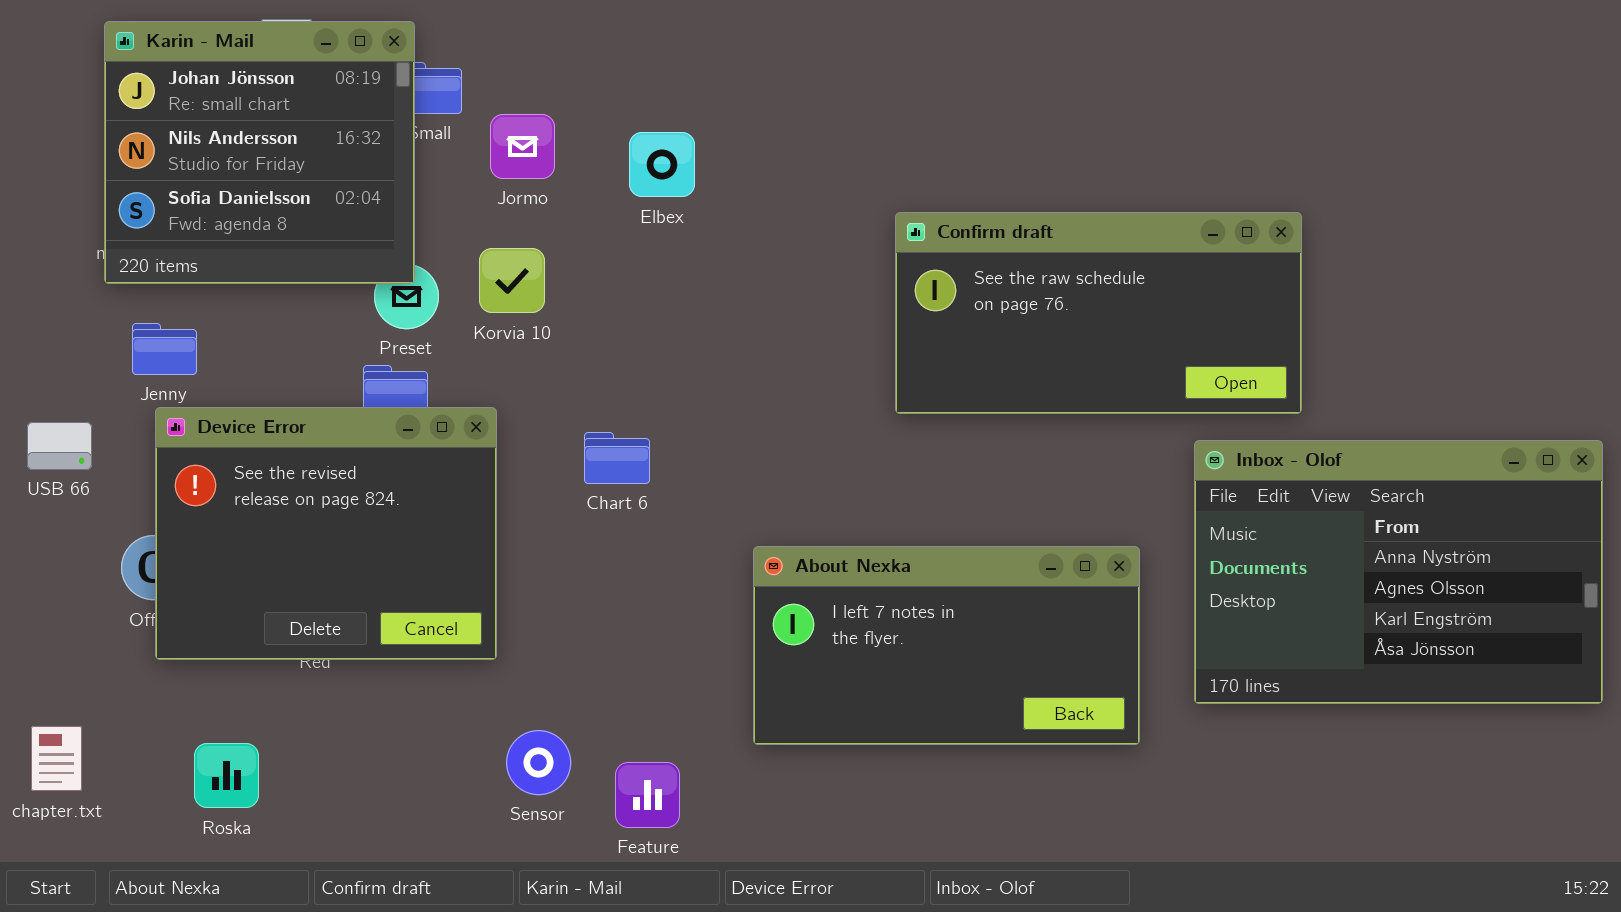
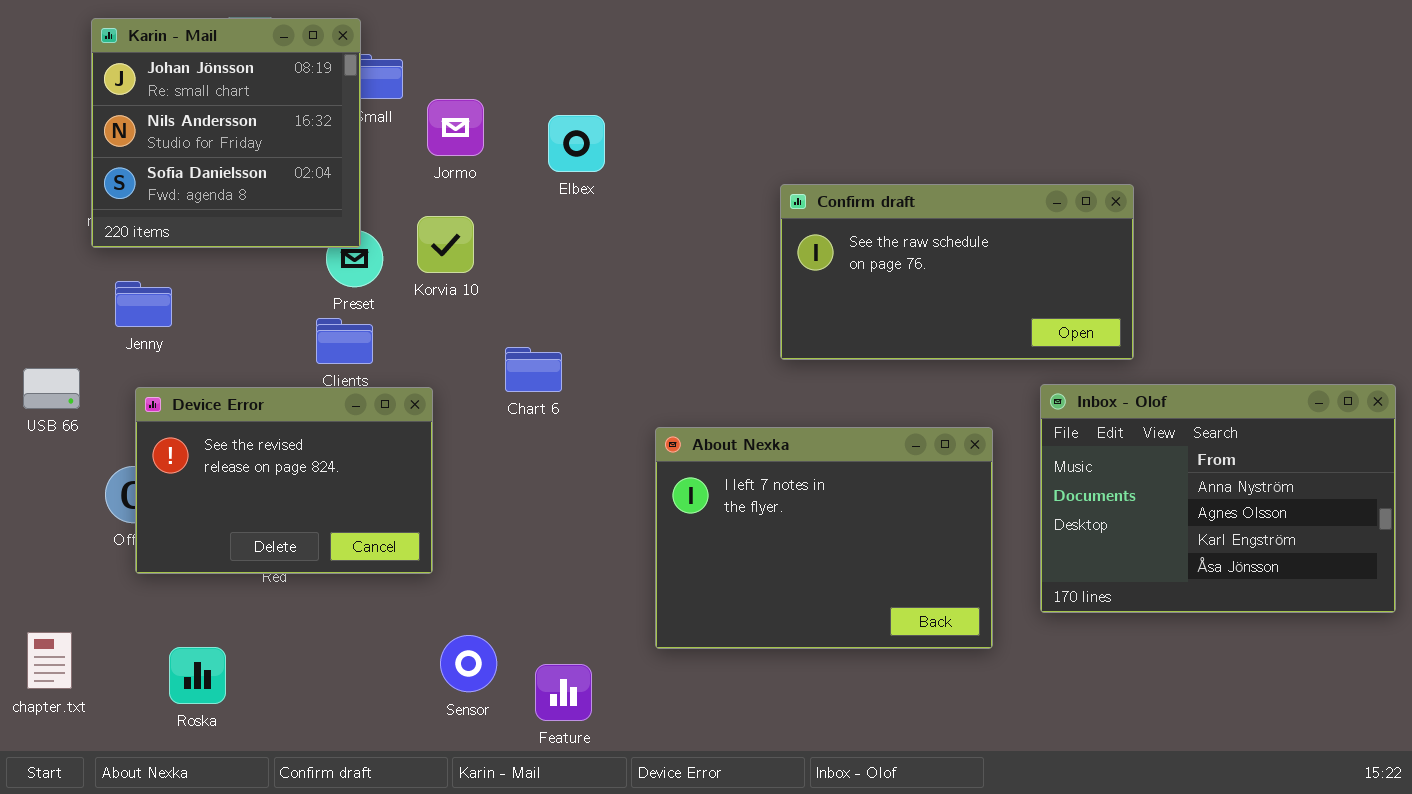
Device Error: [155,407,497,660] -> [135,387,433,574], resized
Chart 6: [584,432,650,484] -> [505,347,562,392], moved
About Nexka: [753,546,1140,745] -> [655,427,993,649], resized

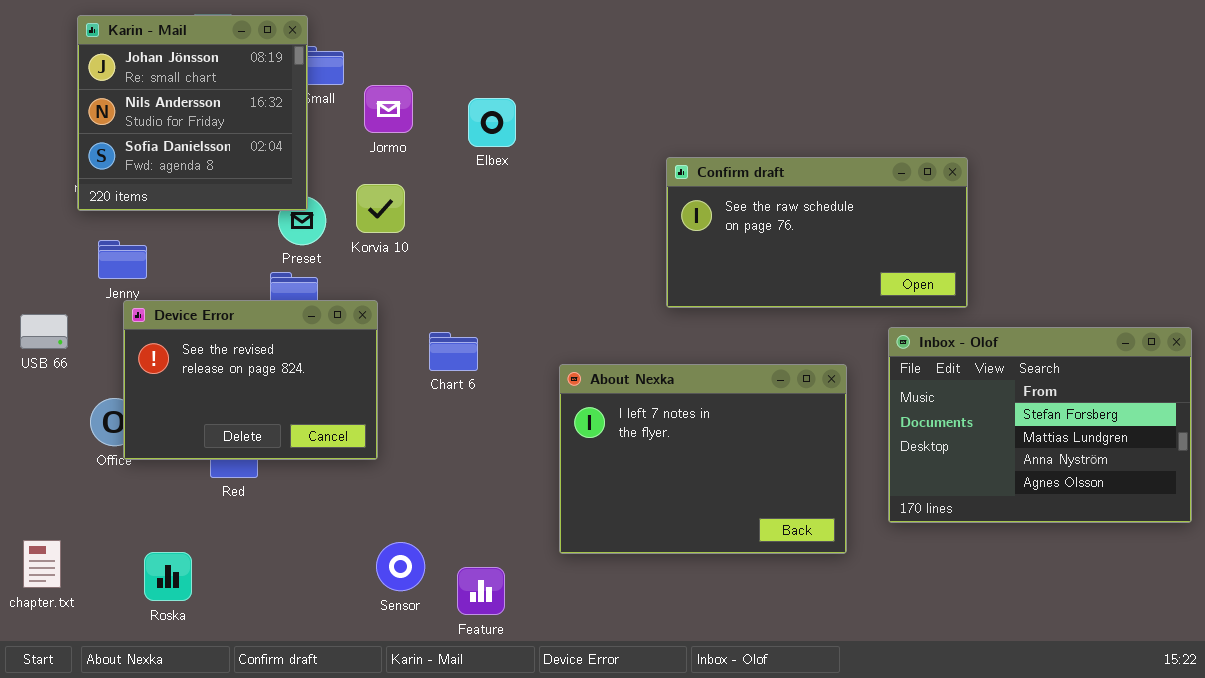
Chart 6: [505,347,562,392] -> [429,332,478,371], moved
Inbox - Olof: [1040,384,1396,613] -> [888,327,1192,523], scrolled up 2 rows
Device Error: [135,387,433,574] -> [123,300,378,460], moved

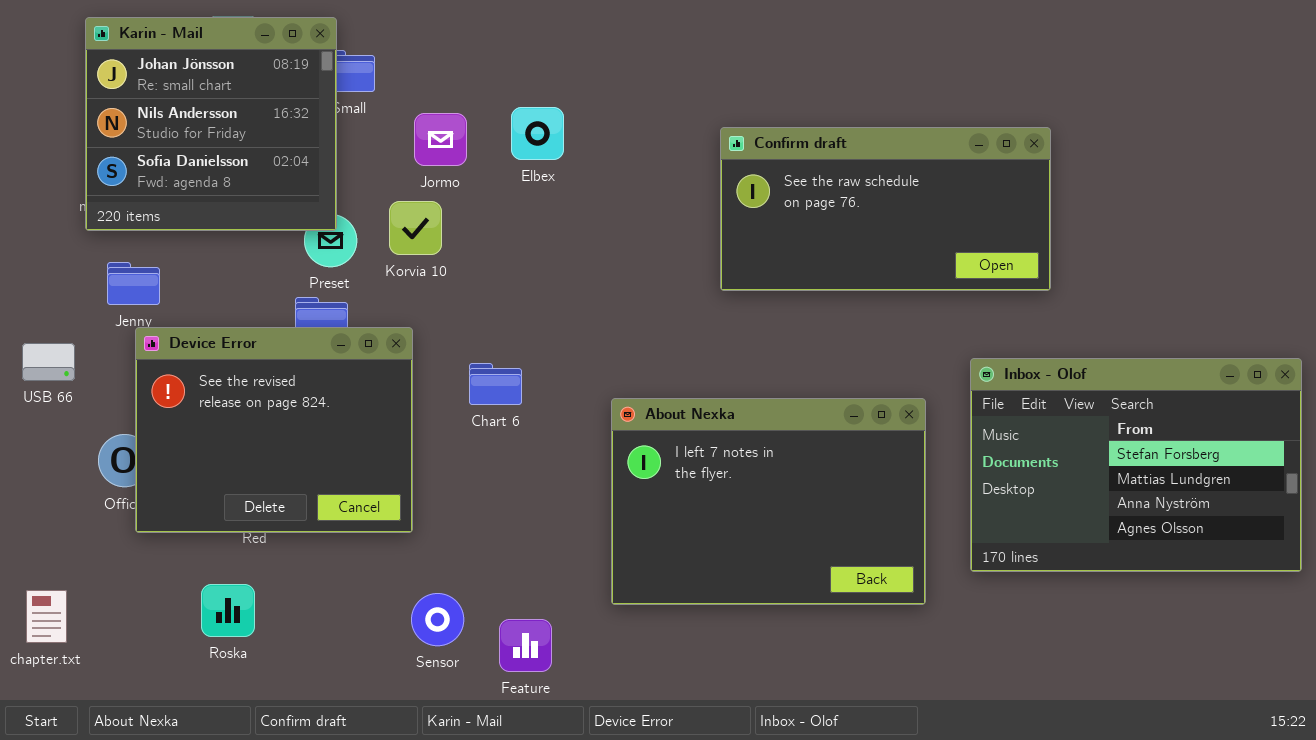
Jormo: [364,85,413,133] -> [414,113,467,166], moved
Confirm draft: [666,157,968,308] -> [720,127,1051,291], moved
Device Error: [123,300,378,460] -> [135,327,413,533], resized
Roska: [144,552,192,601] -> [201,584,255,637], moved

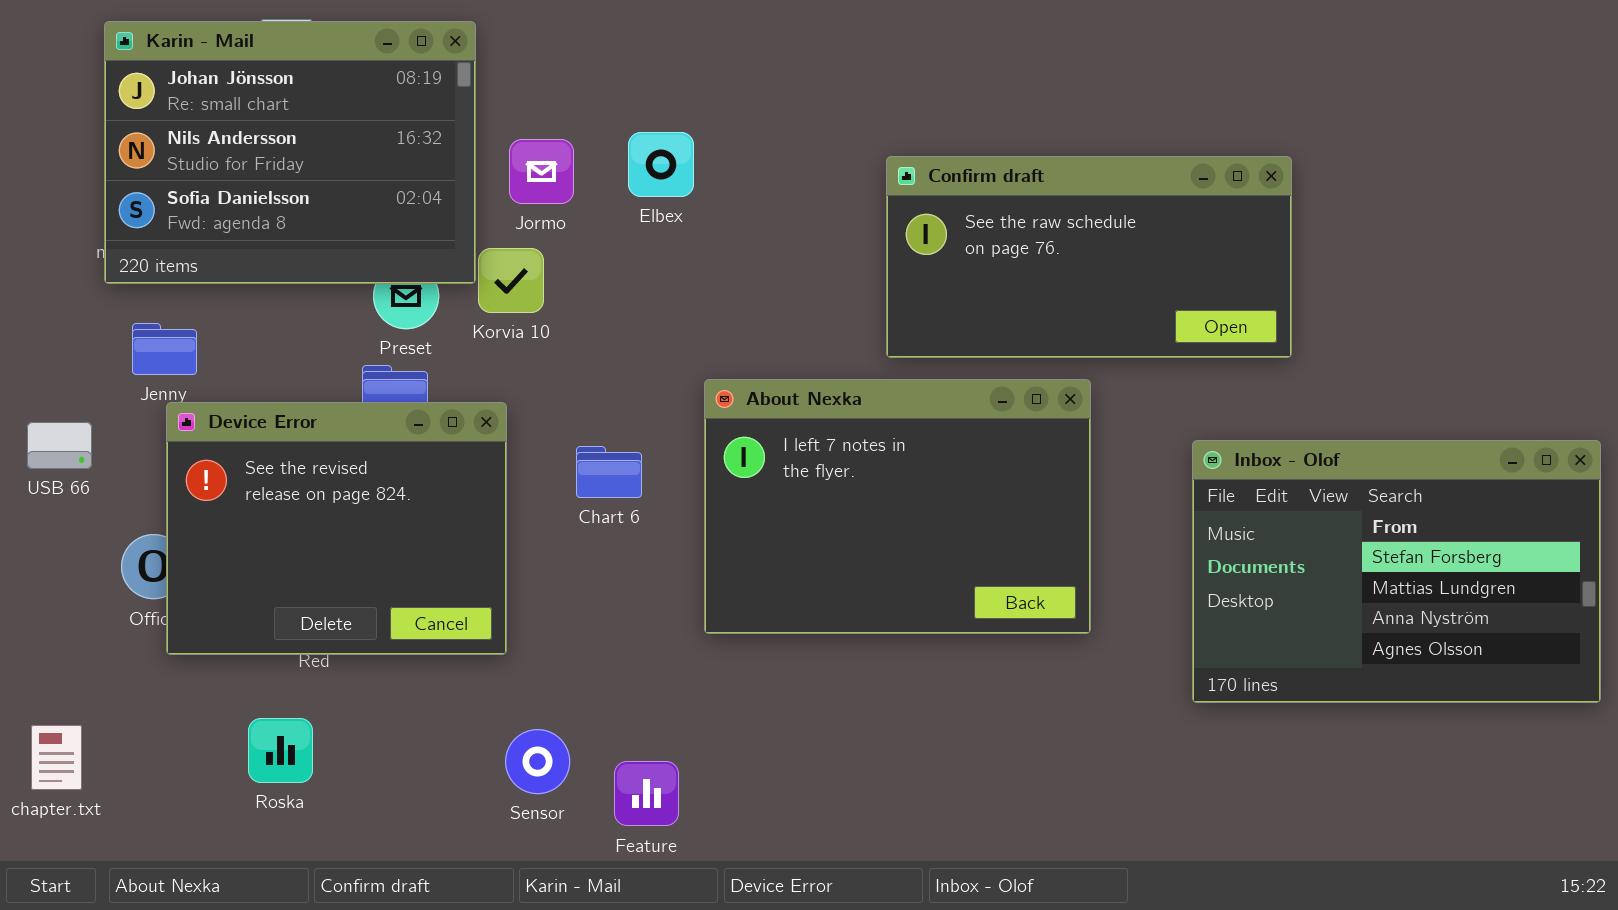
Karin - Mail: [85,17,337,231] -> [104,21,476,284], resized
About Nexka: [611,398,926,605] -> [704,379,1091,634], moved

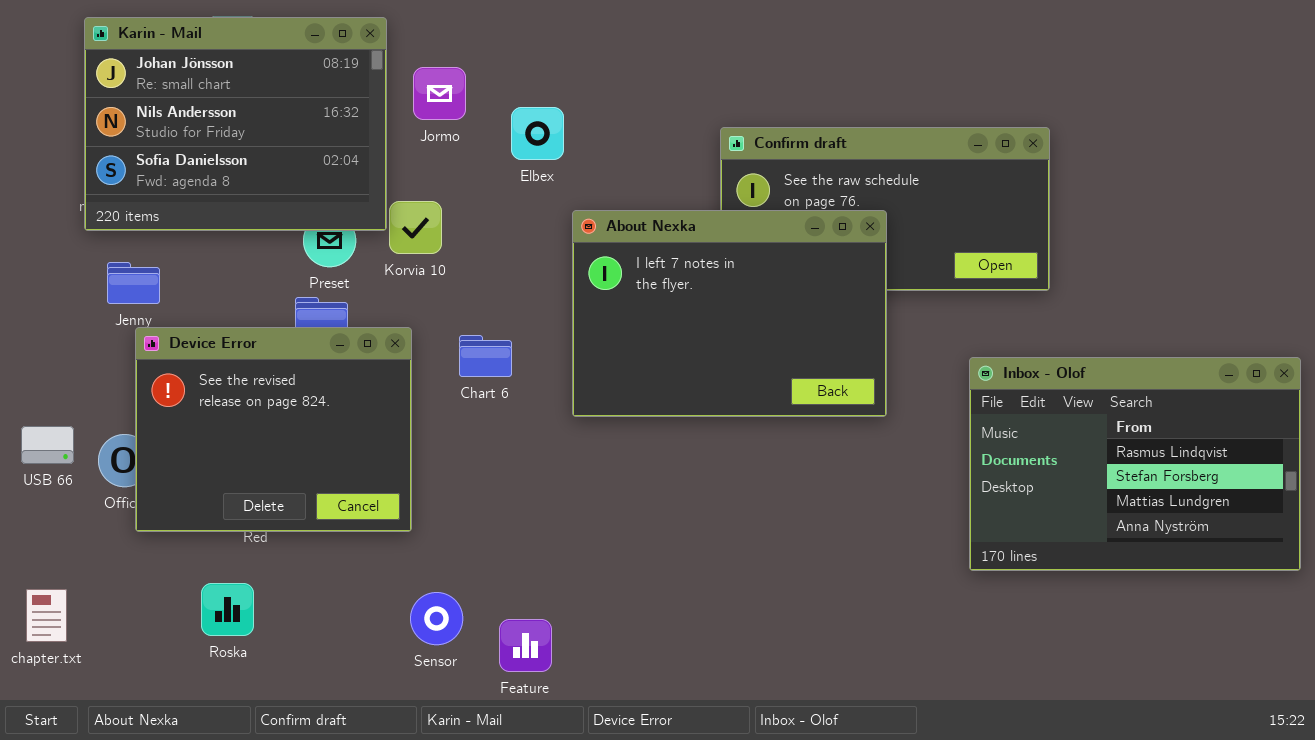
Jormo: [509,139,574,204] -> [413,67,466,120], moved
About Nexka: [704,379,1091,634] -> [572,210,887,417], moved
USB 66: [27,422,92,469] -> [21,426,74,464], moved
Inbox - Olof: [1192,440,1601,703] -> [969,357,1301,571], scrolled up 1 row
Chart 6: [576,446,642,498] -> [459,335,512,377], moved

